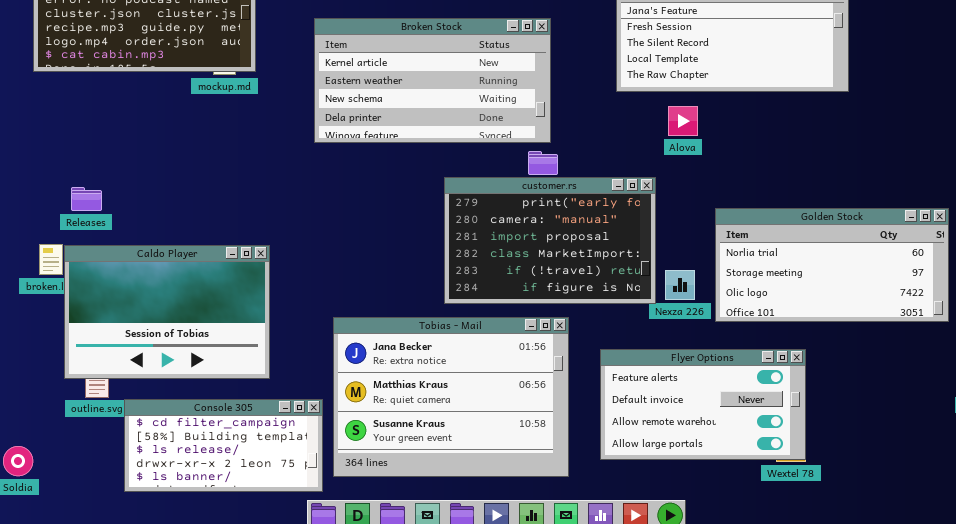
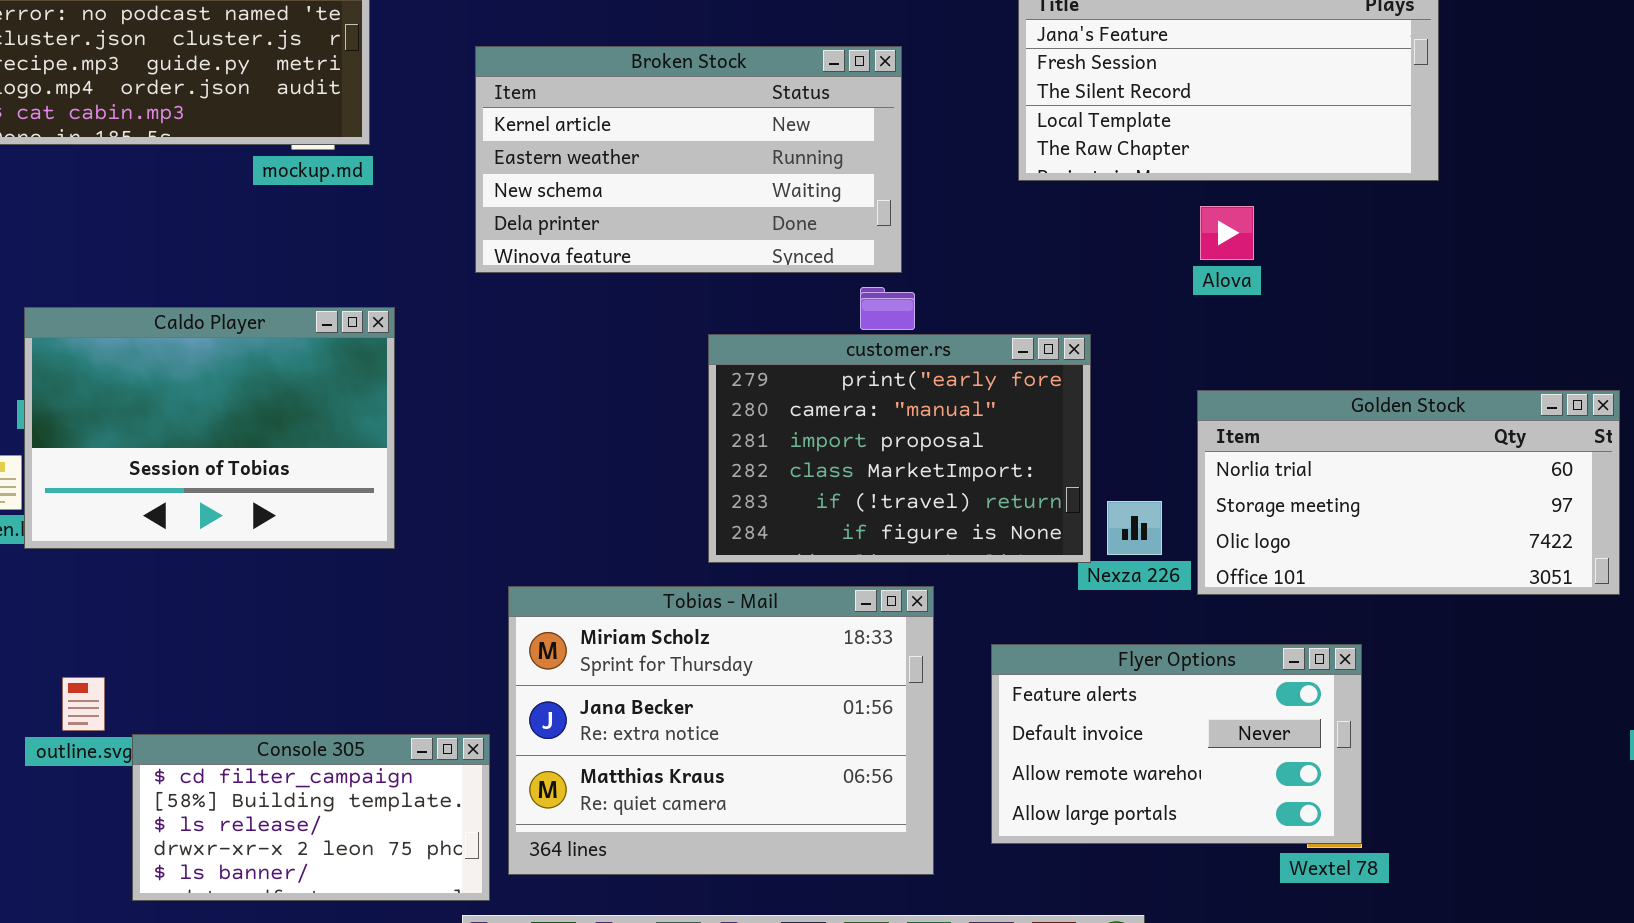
Alova: [668,106,698,136] -> [1200,206,1254,260], moved
Caldo Player: [64,245,270,379] -> [24,307,395,549], moved
Tobias - Mail: [333,317,569,477] -> [508,586,934,875], scrolled up 1 row

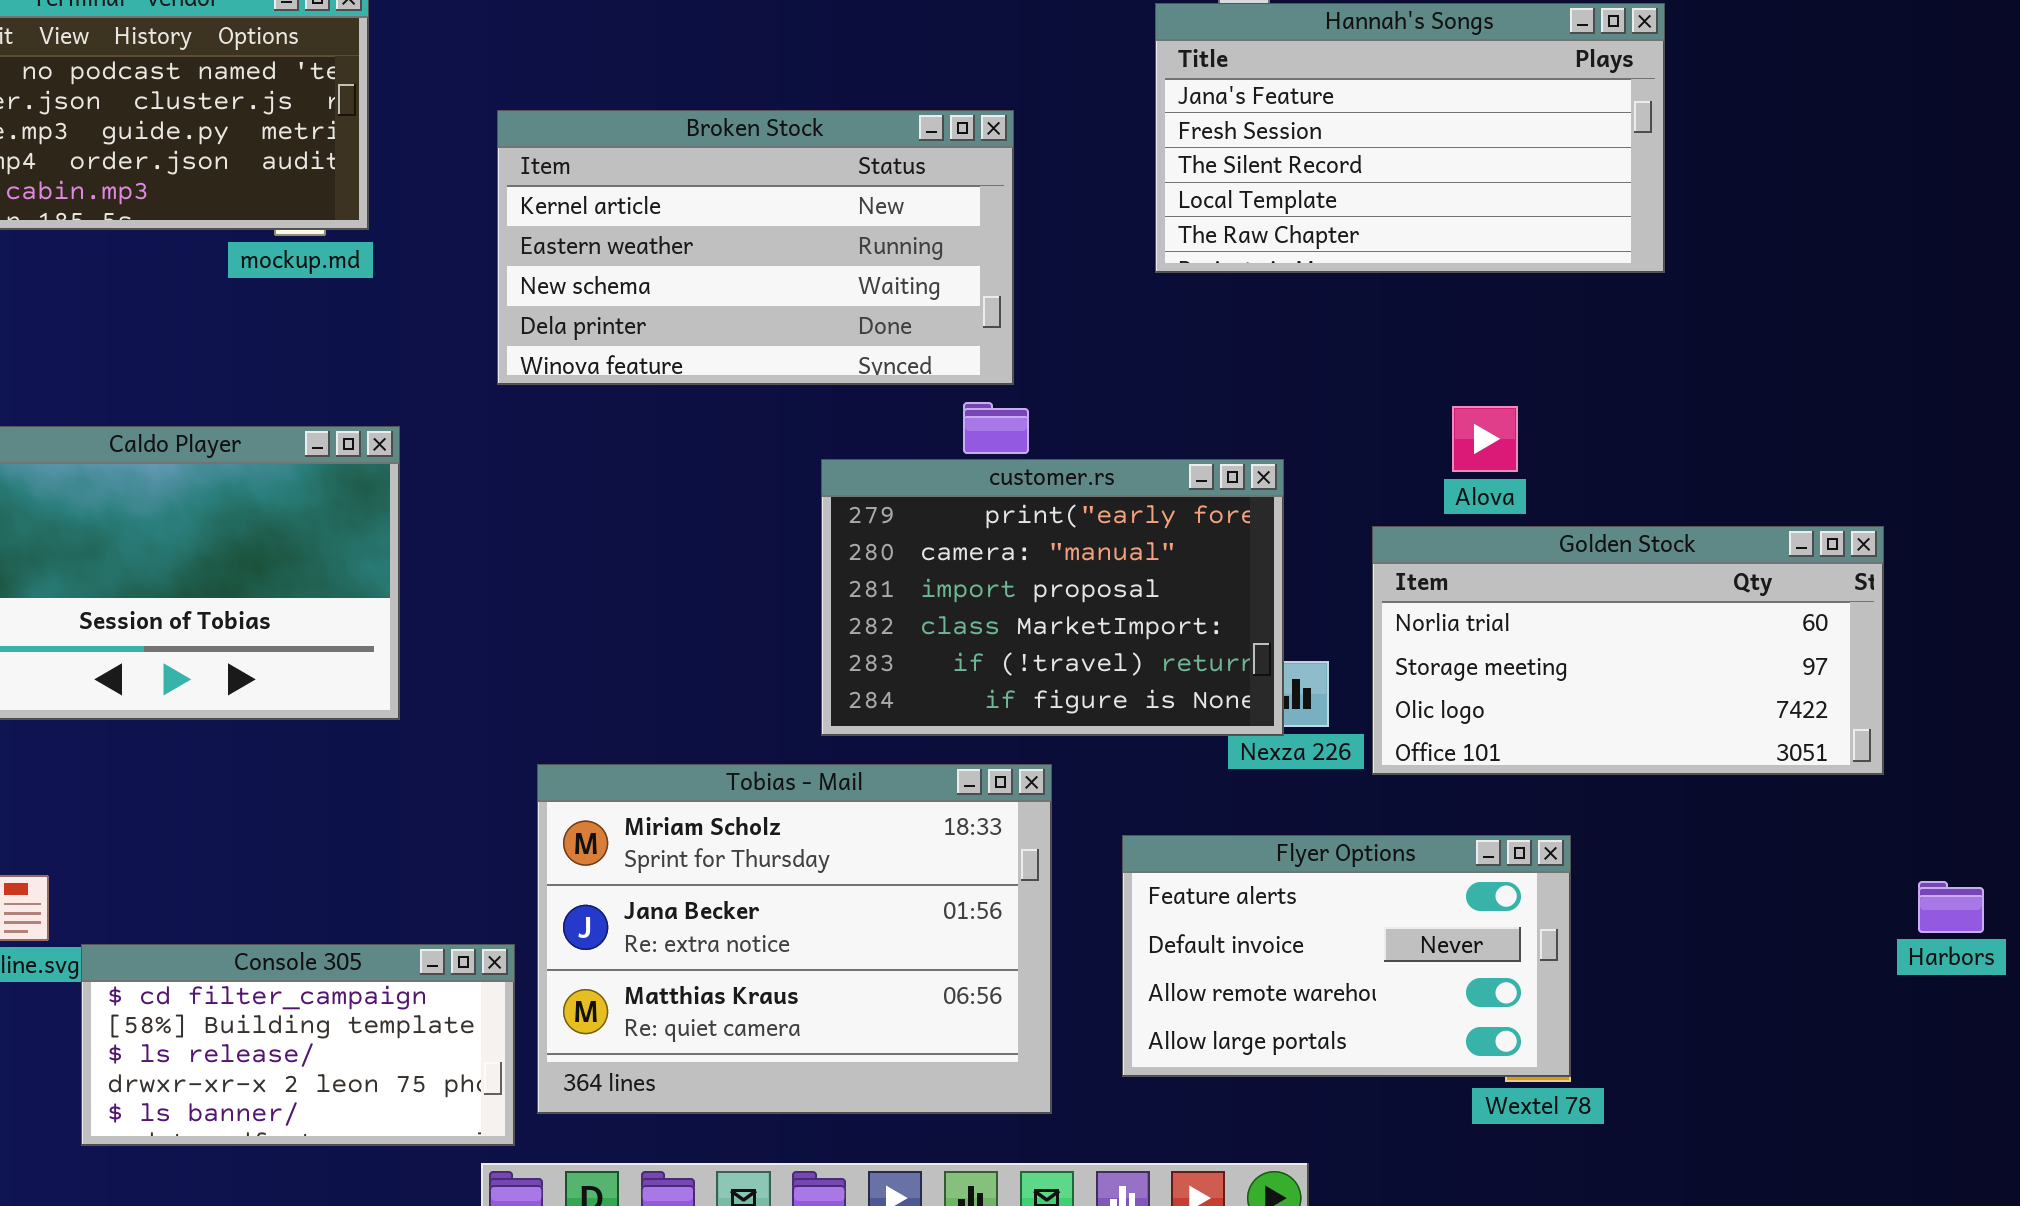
Alova: [1200,206,1254,260] -> [1452,406,1518,472], moved
customer.rs: [708,334,1091,563] -> [821,459,1284,736], moved

